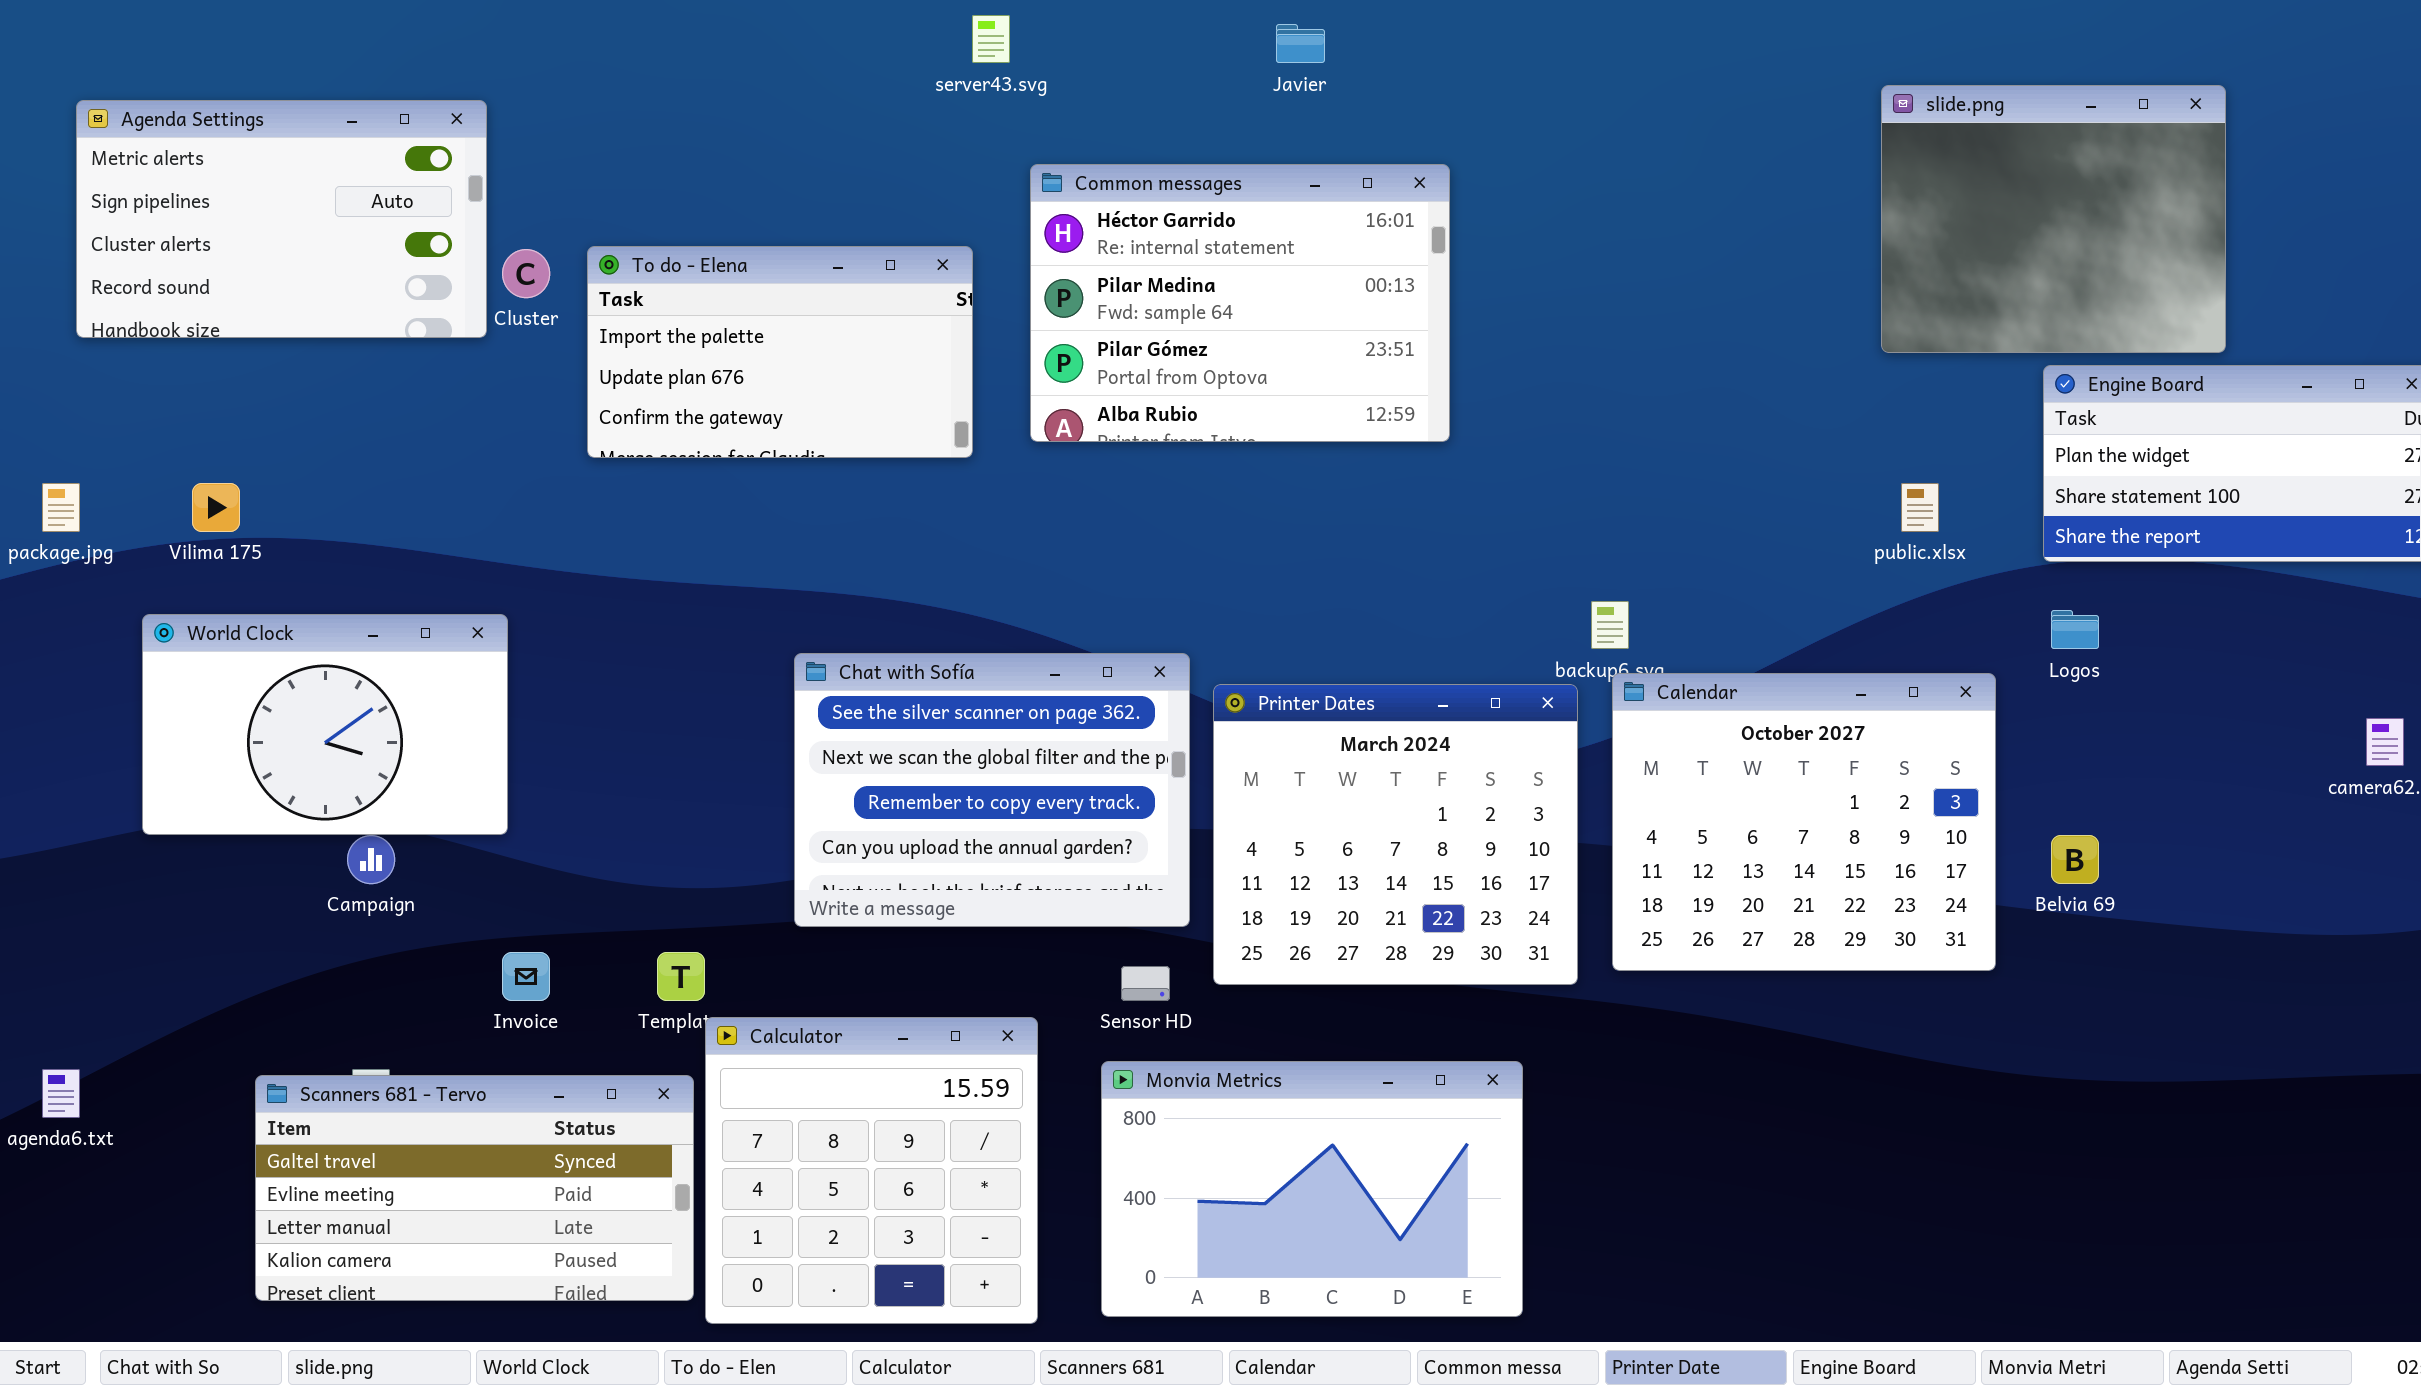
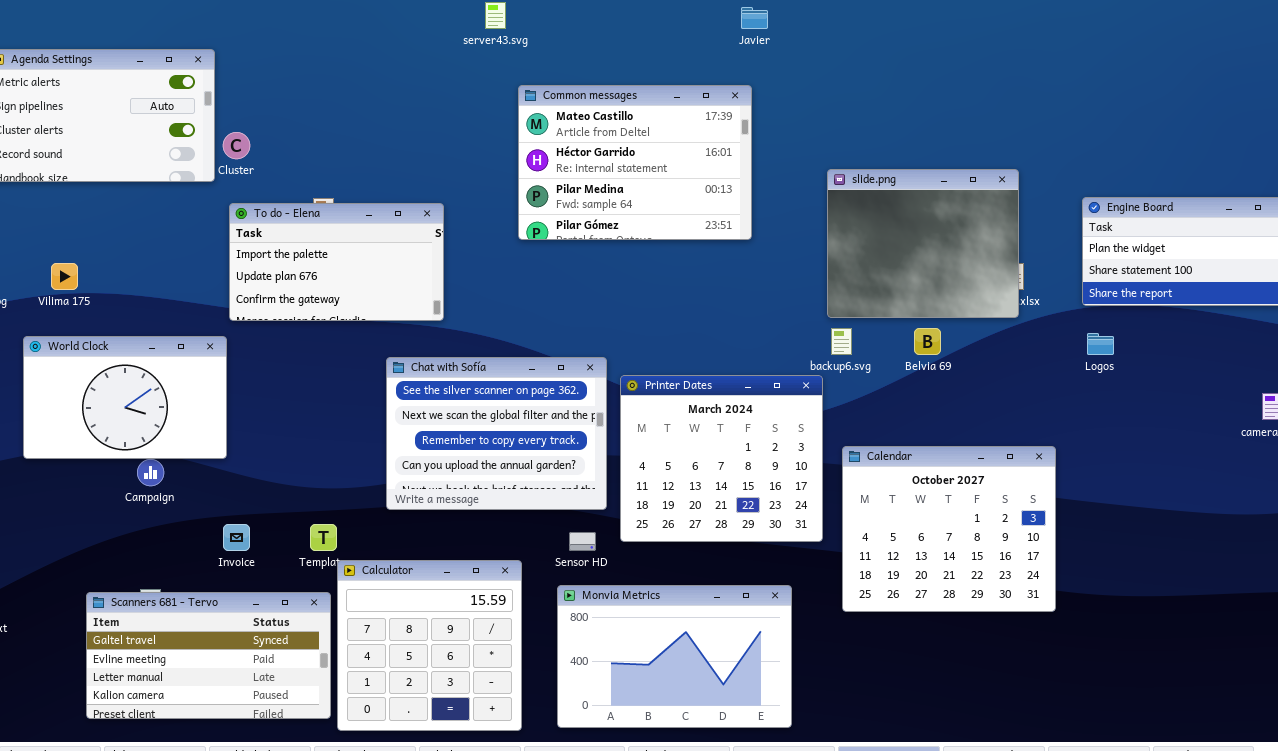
Javier: [1276,24,1325,63] -> [741,7,768,29], moved
slide.png: [1881,85,2226,353] -> [827,169,1019,318], moved
Common messages: [1030,164,1450,442] -> [518,85,752,240], scrolled up 1 row
To do - Elena: [587,246,973,458] -> [229,203,444,321], moved
Calendar: [1612,673,1996,971] -> [842,446,1056,612], moved
Belvia 69: [2051,835,2099,884] -> [914,328,941,355], moved

